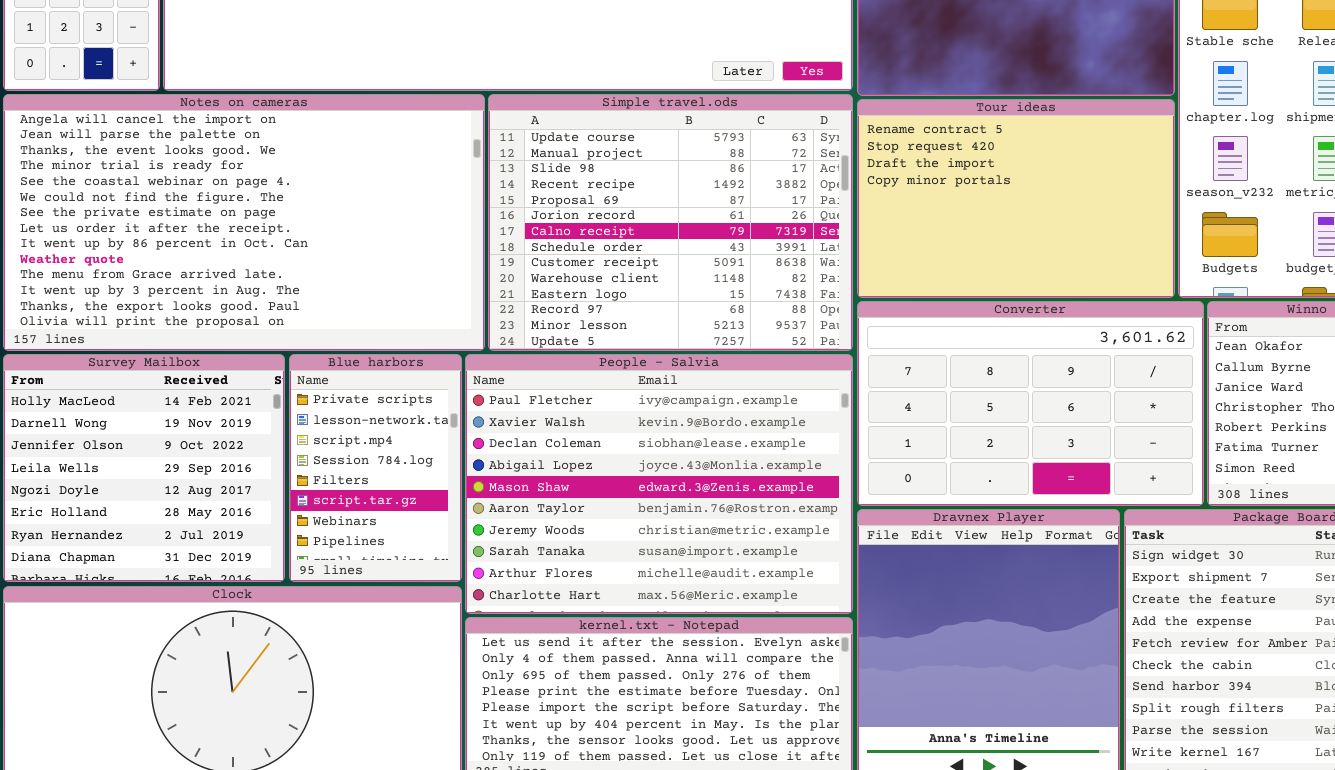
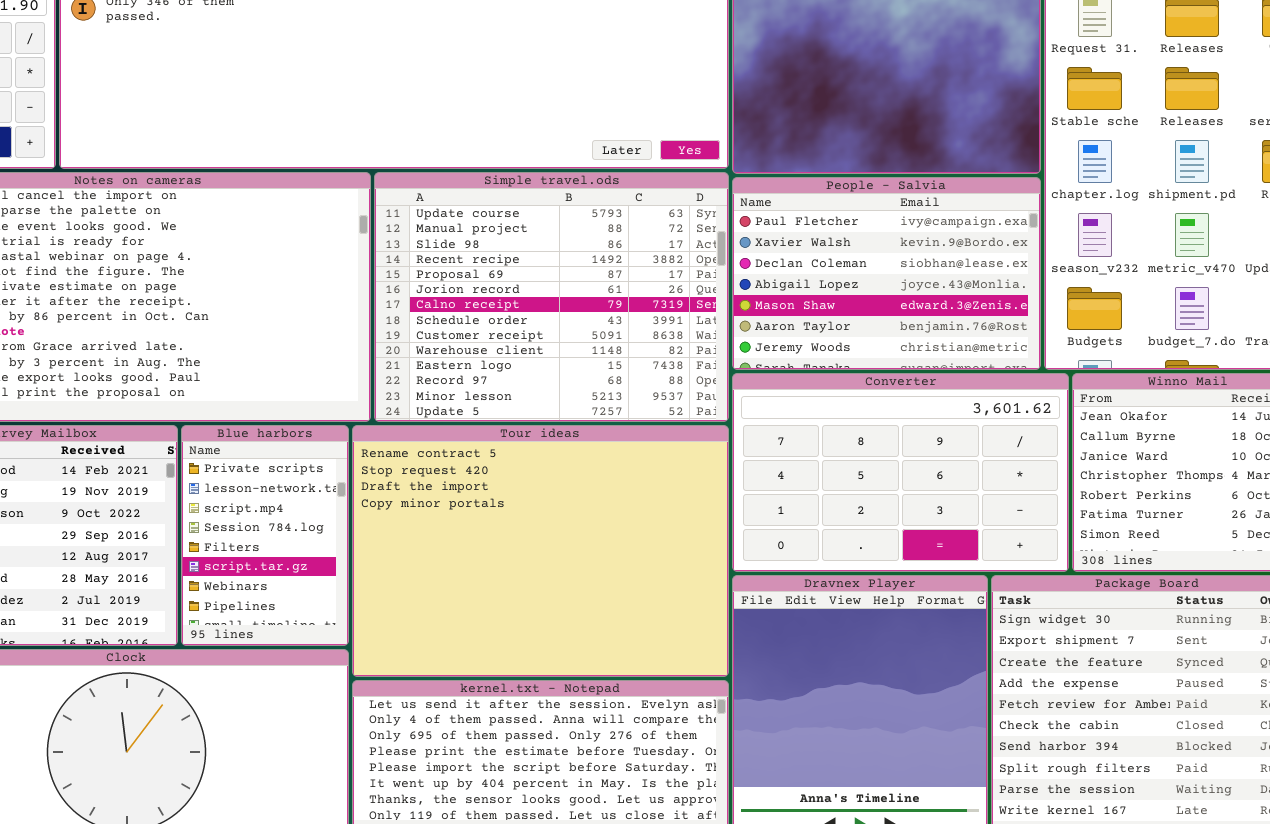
Tour ideas: [857,99,1175,298] -> [352,425,729,677], moved, resized
People - Salvia: [465,354,853,614] -> [732,177,1041,370], moved, resized

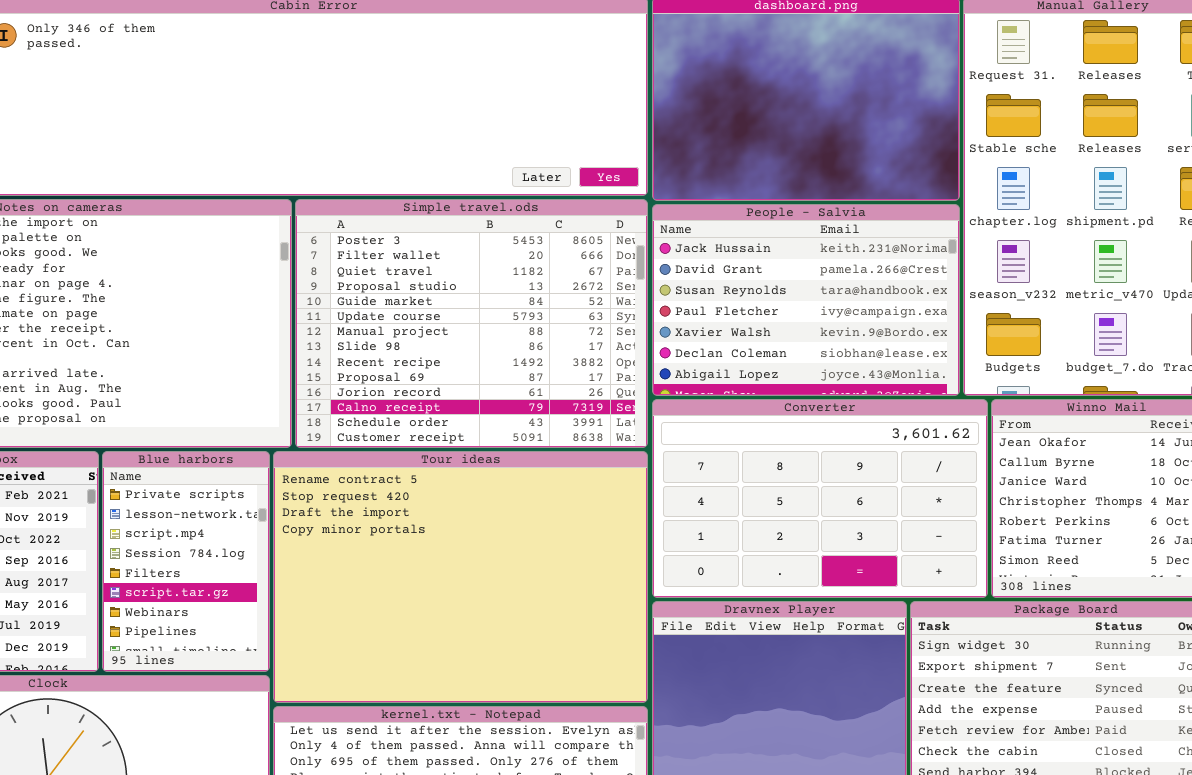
Simple travel.ods: [374,172,729,422] -> [295,199,648,448], scrolled up 5 rows
People - Salvia: [732,177,1041,370] -> [652,204,960,396], scrolled up 3 rows

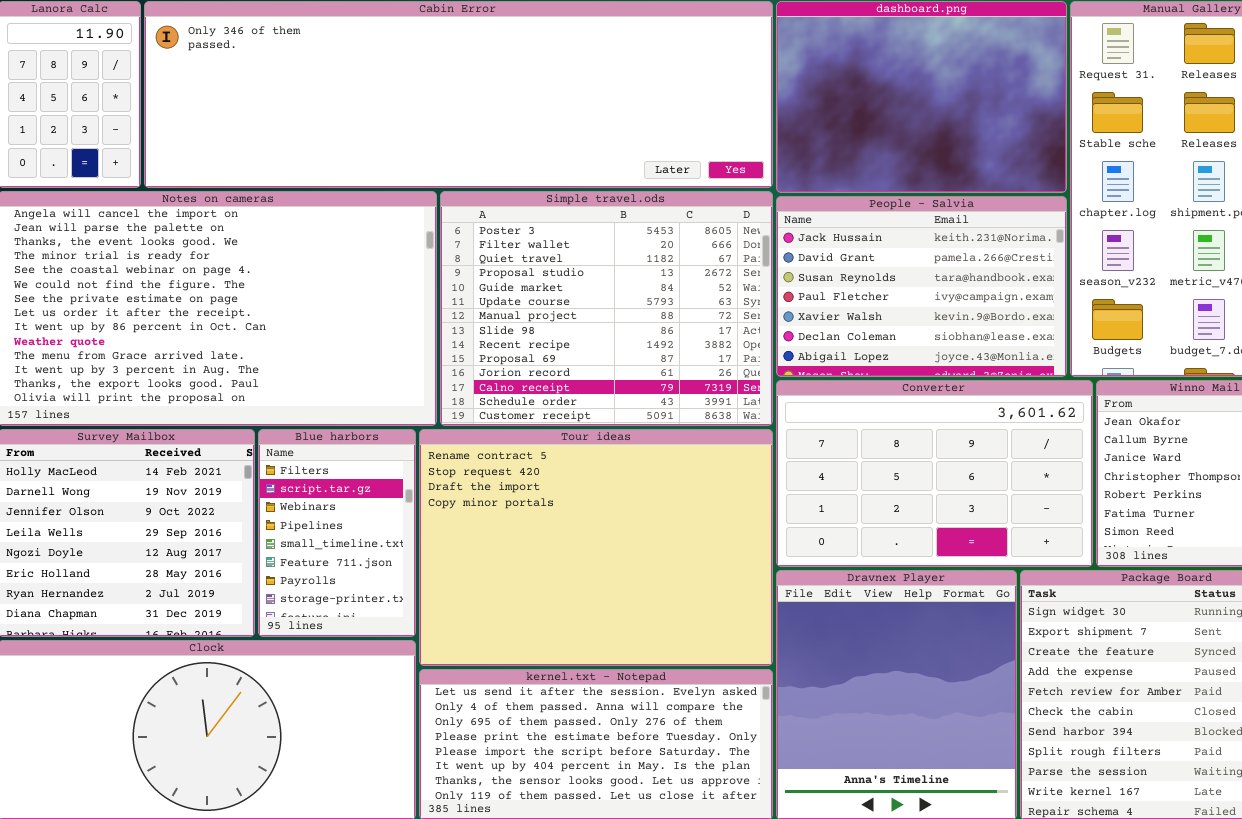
Blue harbors: [102,451,270,672] -> [258,429,416,637], scrolled down 4 rows

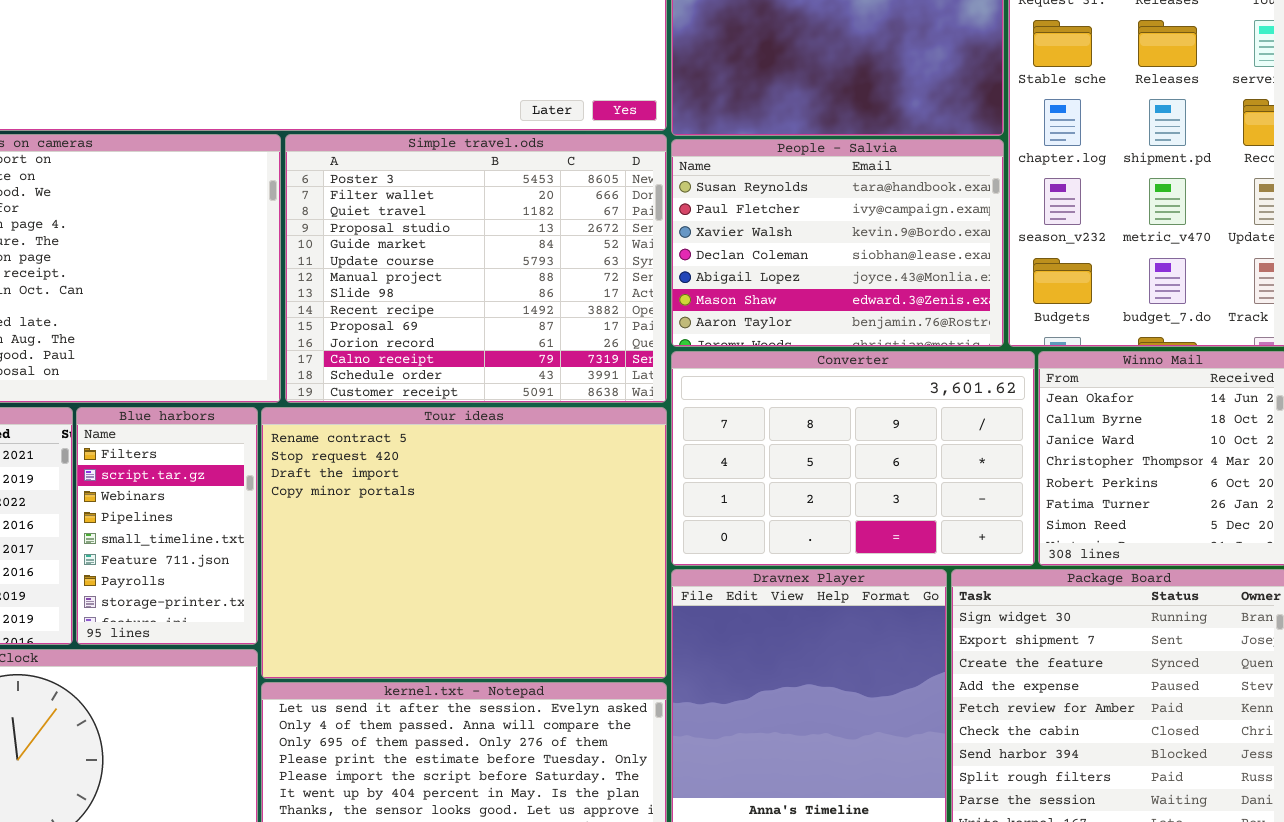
People - Salvia: [776,196,1067,377] -> [671,139,1004,347], scrolled down 2 rows

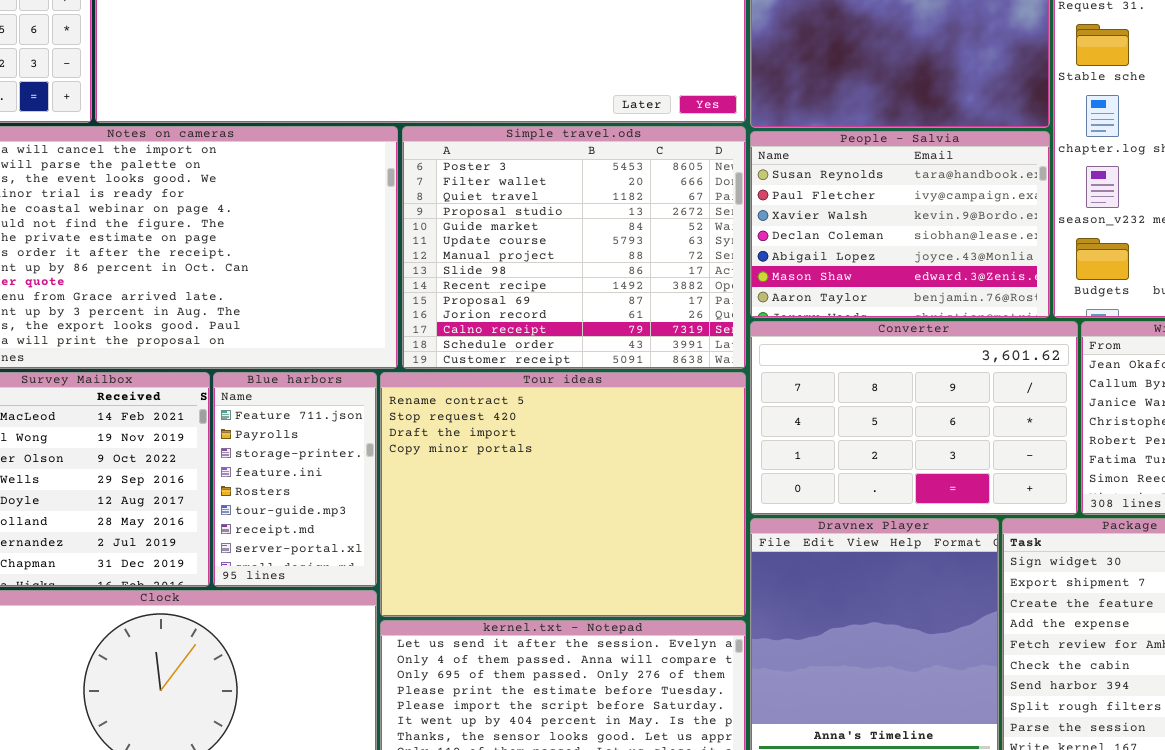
Blue harbors: [76,407,258,645] -> [213,372,377,587], scrolled down 5 rows

